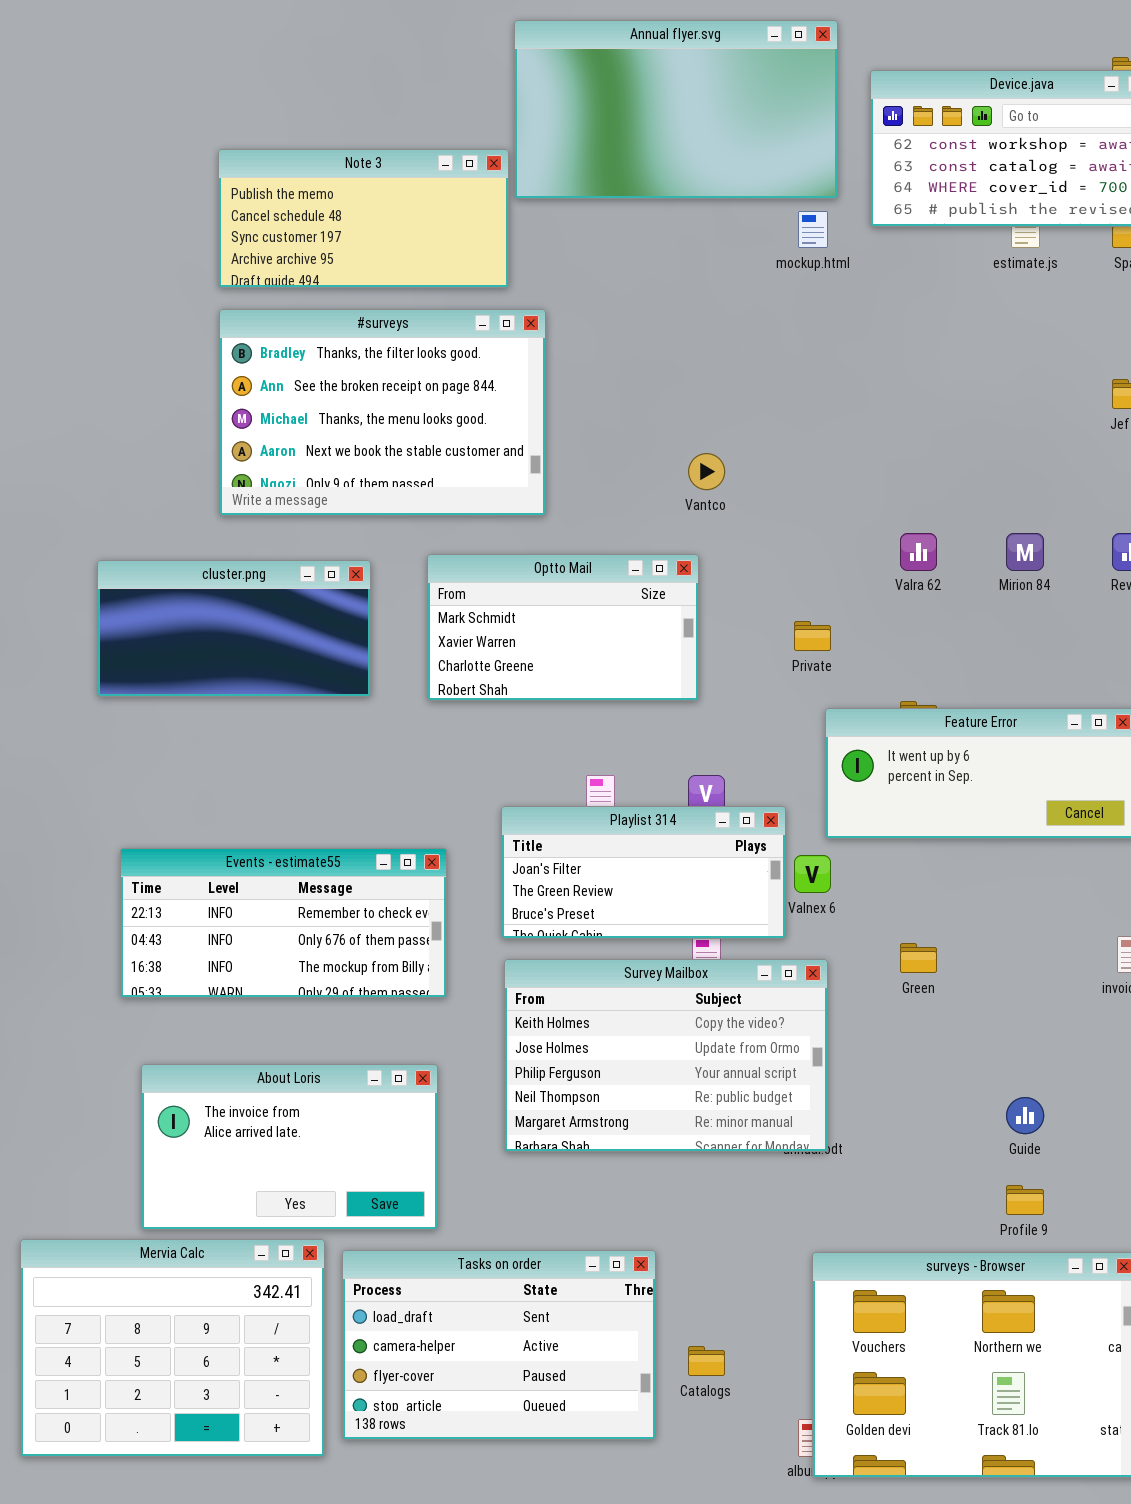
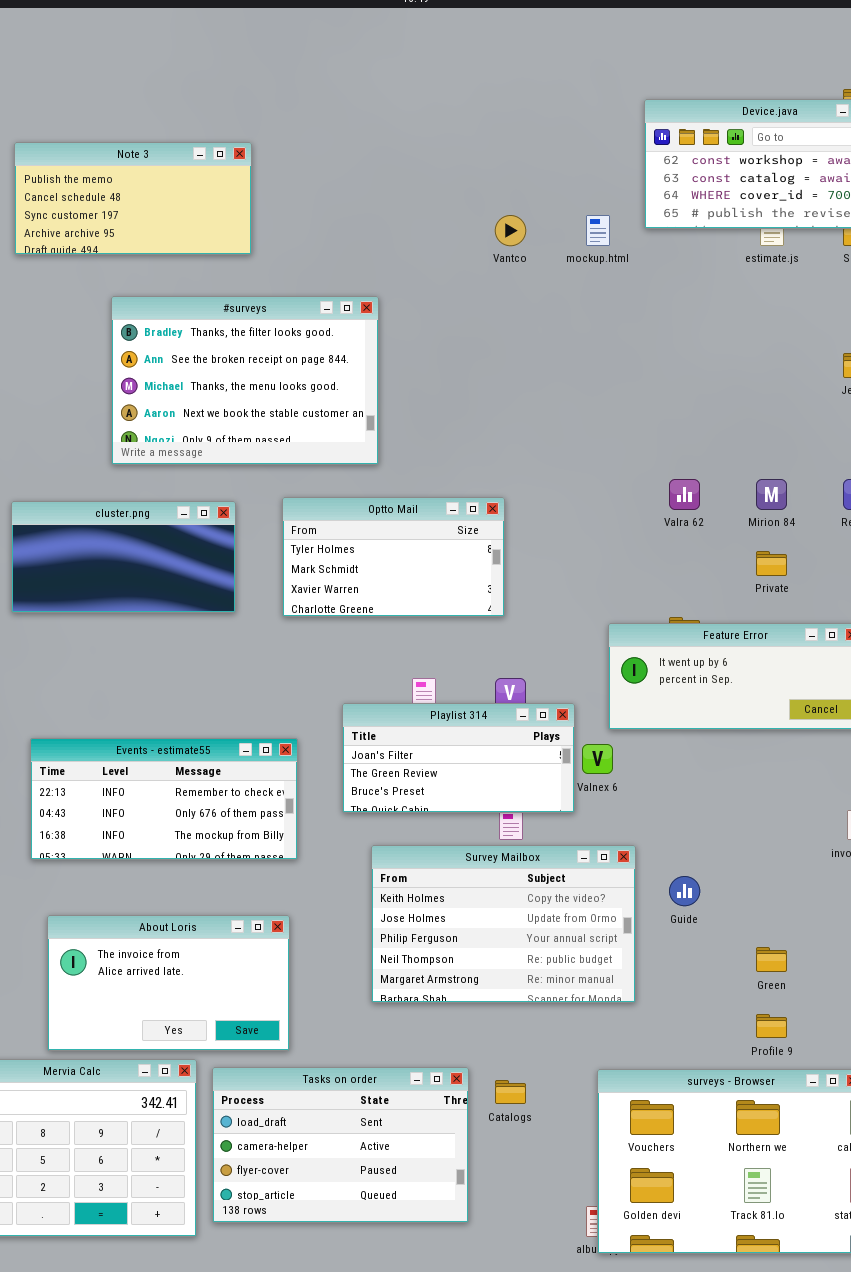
Annual flyer.svg: [514,20,838,199] -> none, closed
Note 3: [218,149,509,288] -> [14,142,252,255], moved
Vantco: [688,453,725,490] -> [495,215,526,246], moved
Optto Mail: [427,554,699,701] -> [282,497,505,617], scrolled up 1 row
Private: [794,621,831,651] -> [756,551,787,576], moved
Green: [900,943,937,973] -> [756,947,787,972], moved
Survey Mailbox: [504,959,828,1152] -> [371,845,636,1003], moved
Guide: [1006,1097,1044,1134] -> [669,876,700,906], moved
Catalogs: [688,1346,725,1376] -> [495,1080,526,1104], moved

